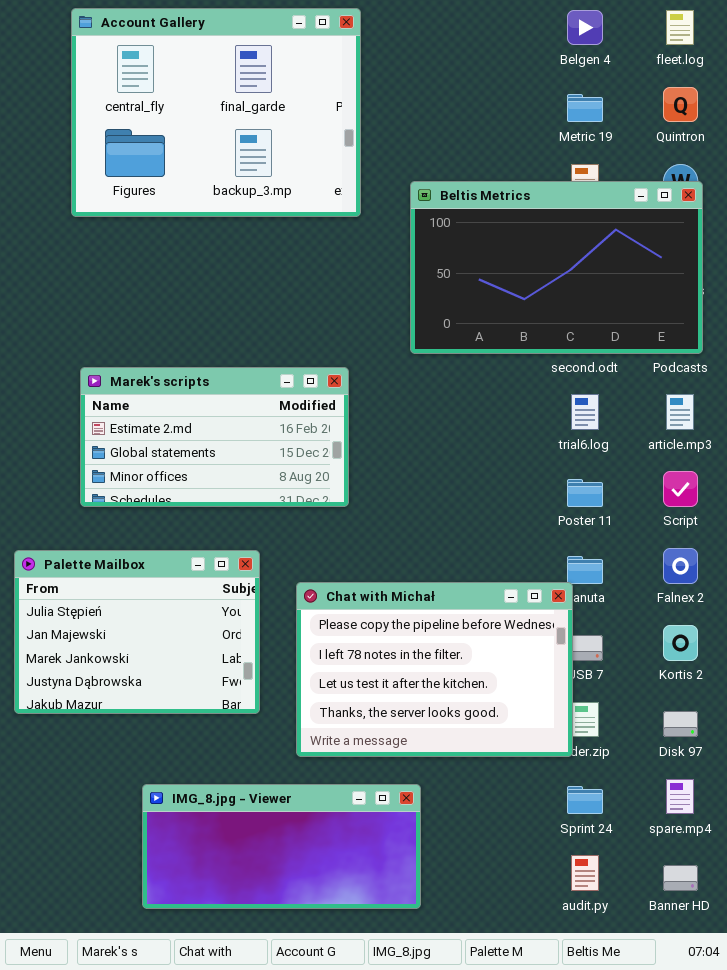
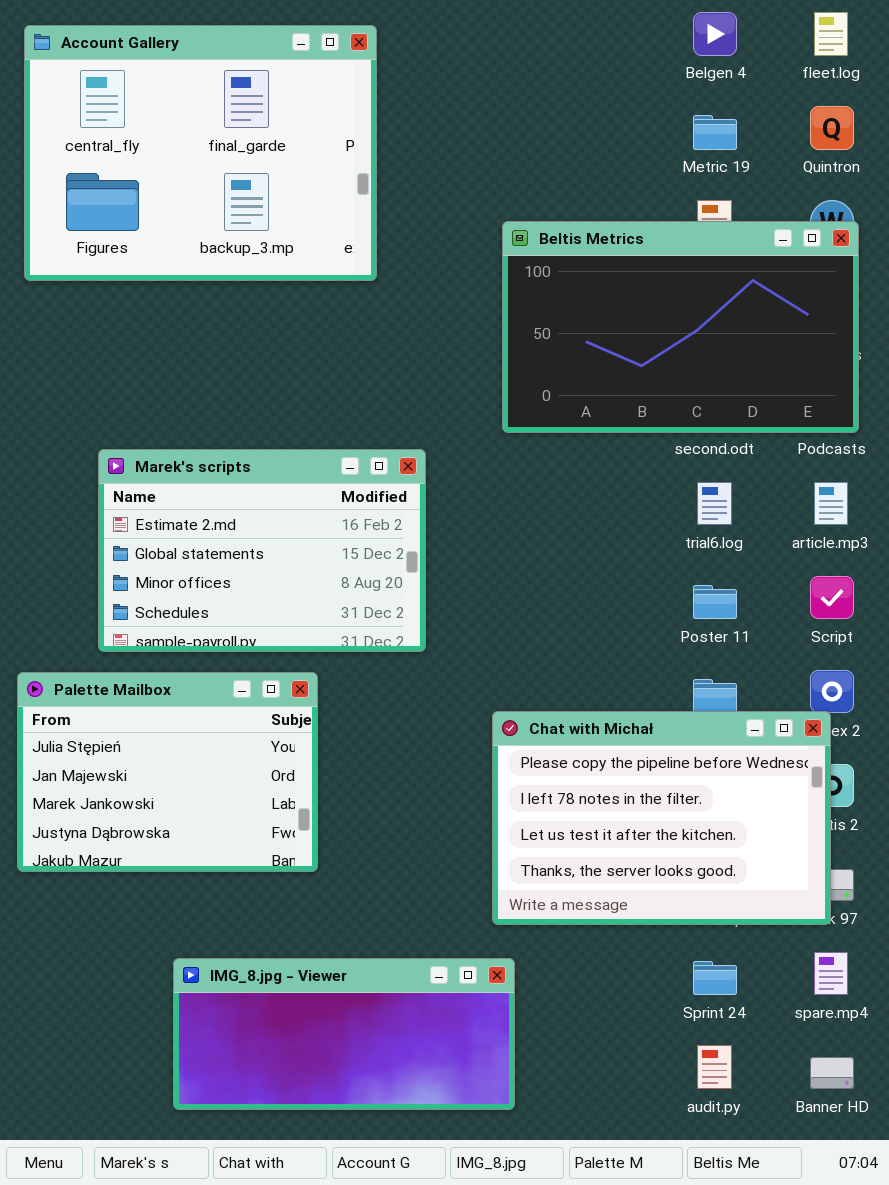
Account Gallery: [71,8,361,217] -> [24,25,377,281], moved
Marek's scripts: [80,367,349,507] -> [98,449,426,652], resized
Chat with Michał: [296,582,573,757] -> [492,711,831,925], moved

